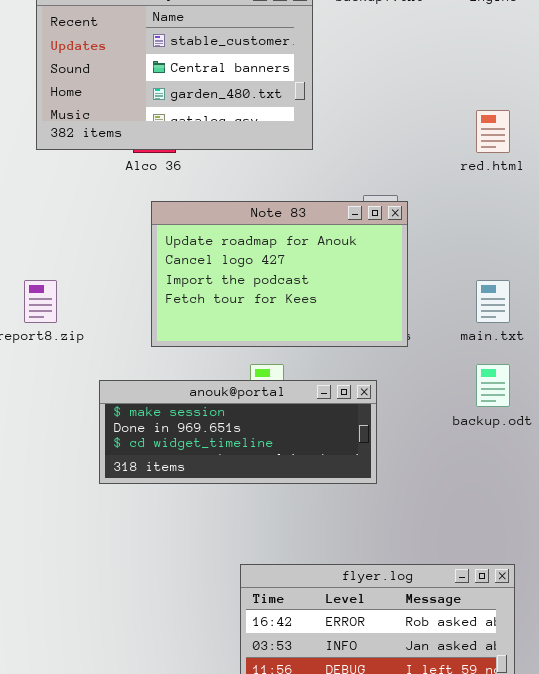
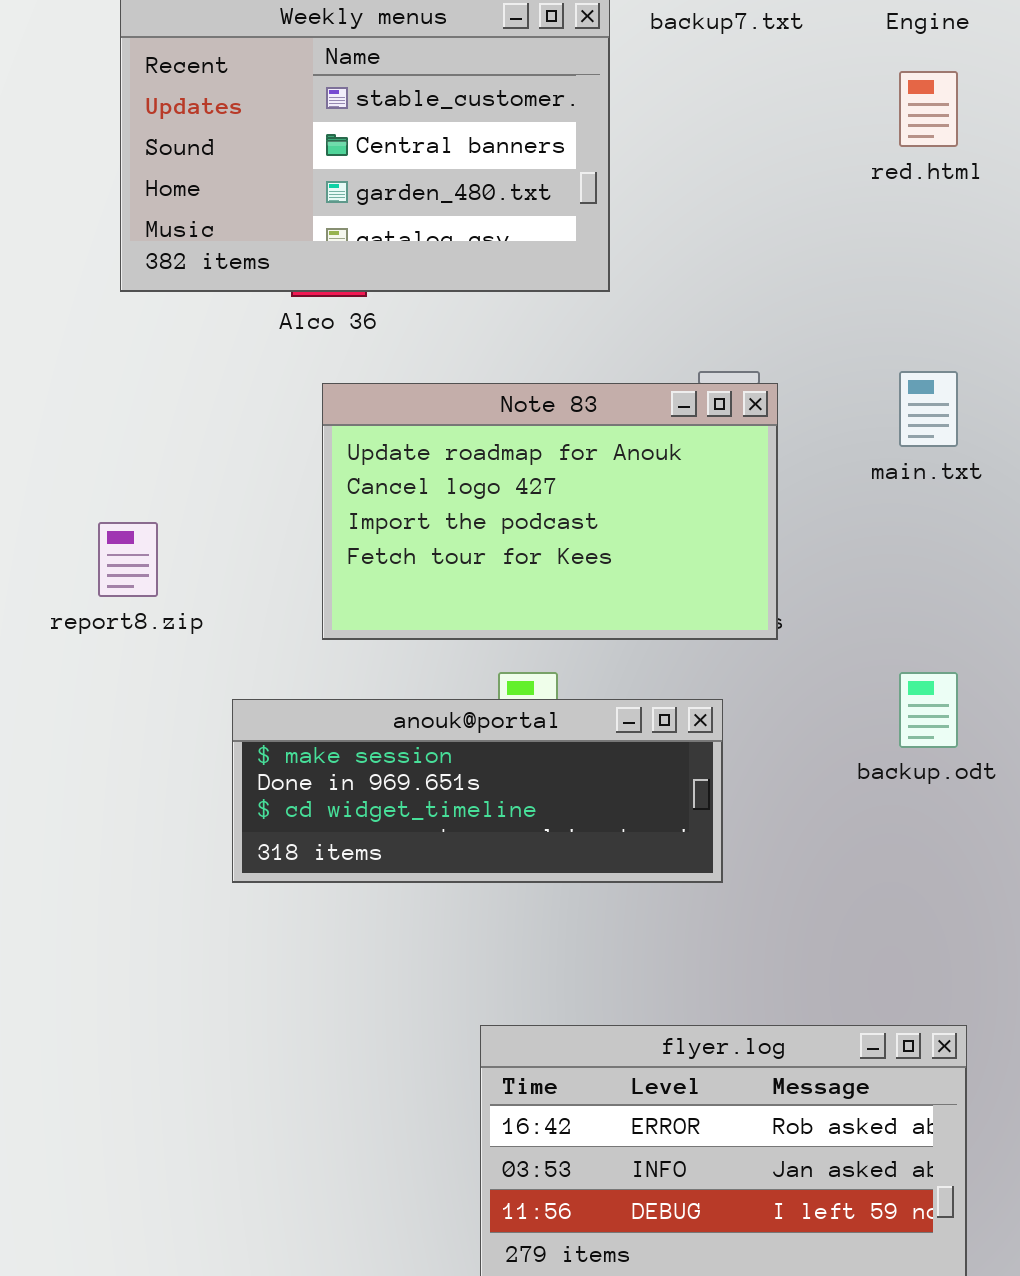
red.html: [476,110,510,153] -> [899,71,958,147], moved
main.txt: [476,280,510,323] -> [899,371,958,447], moved

